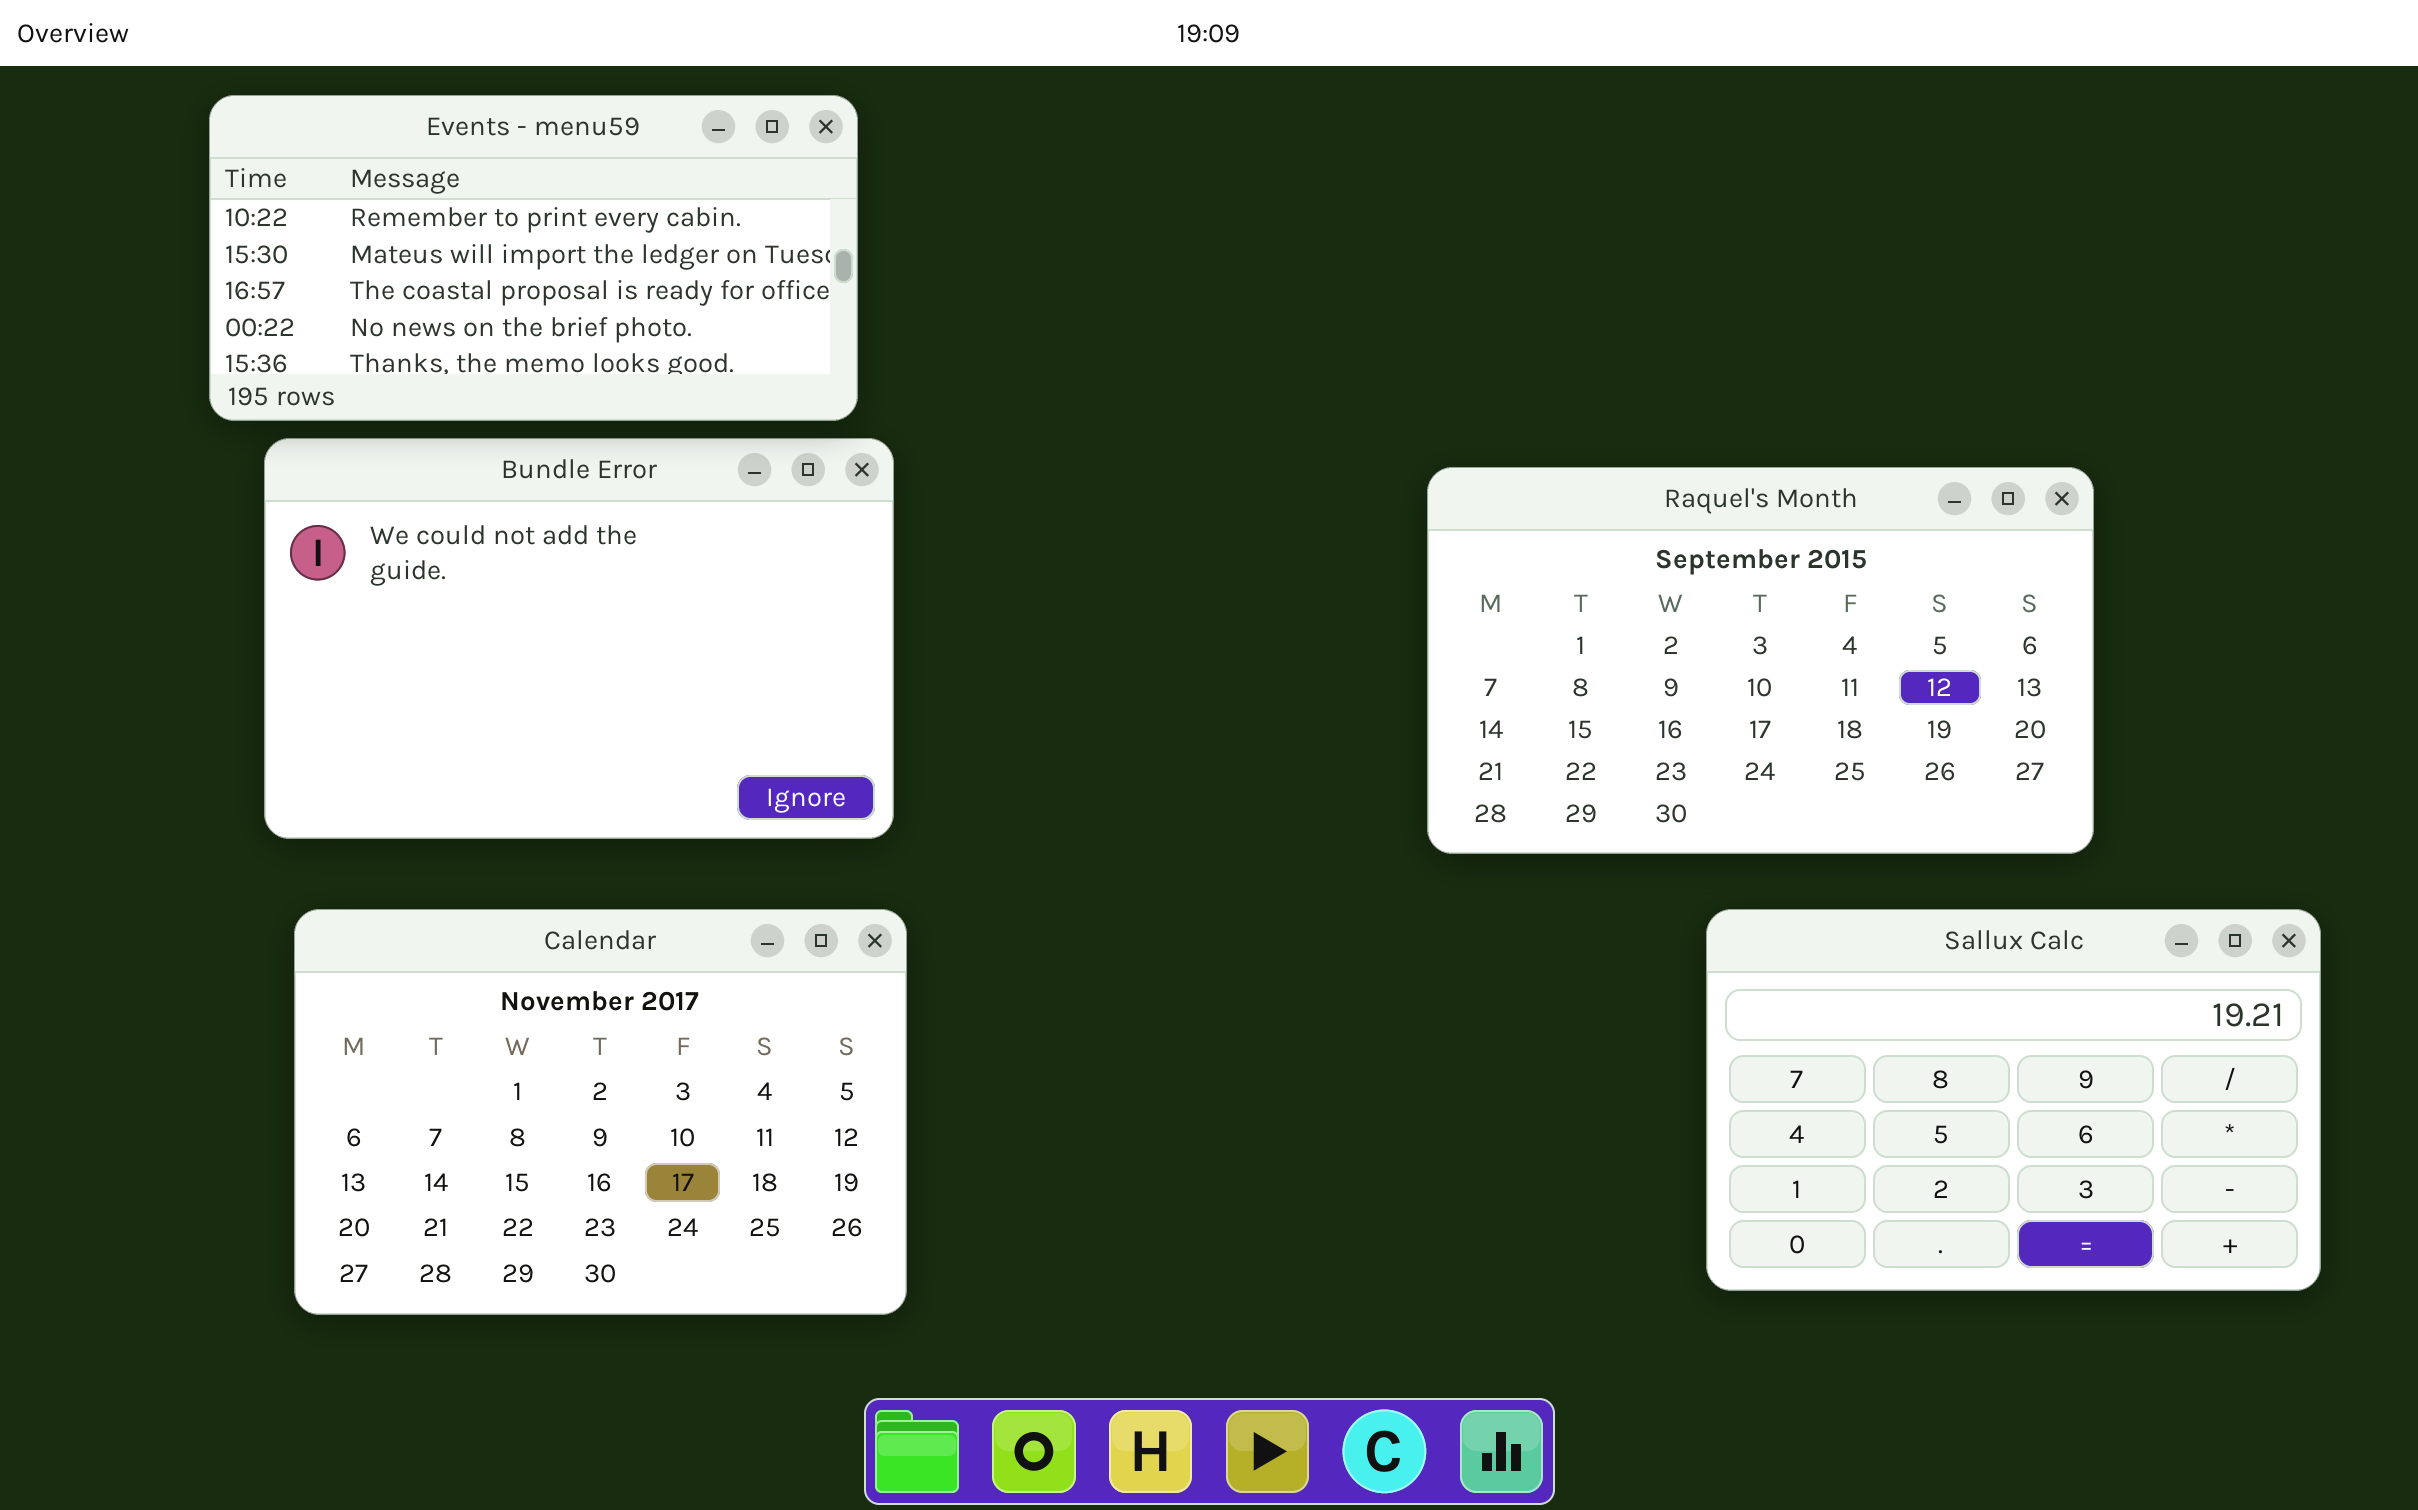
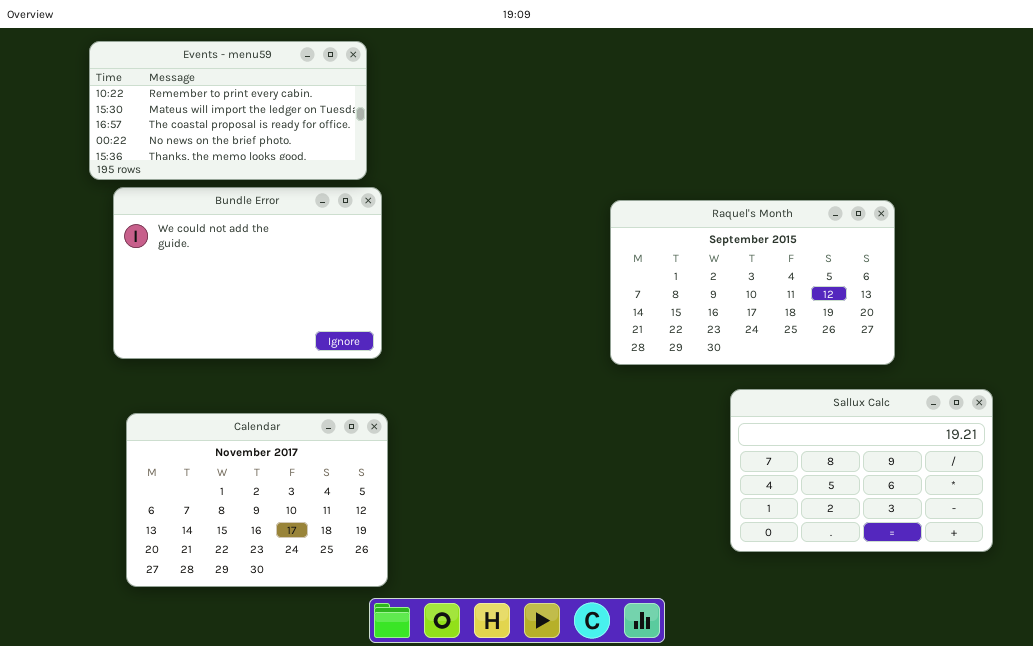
Calendar: [294,909,907,1315] -> [126,413,388,587], moved

